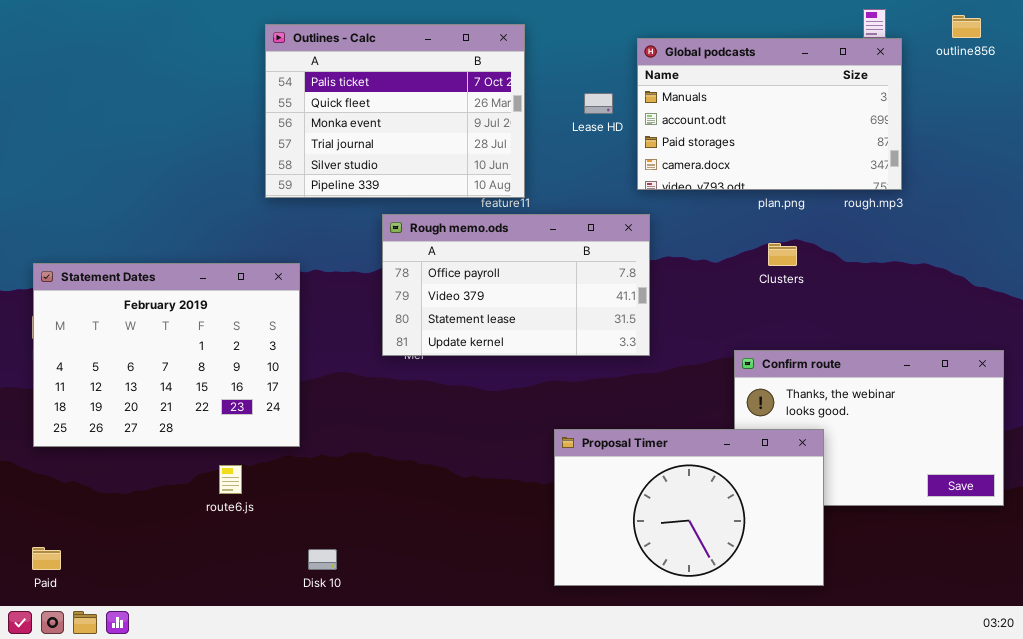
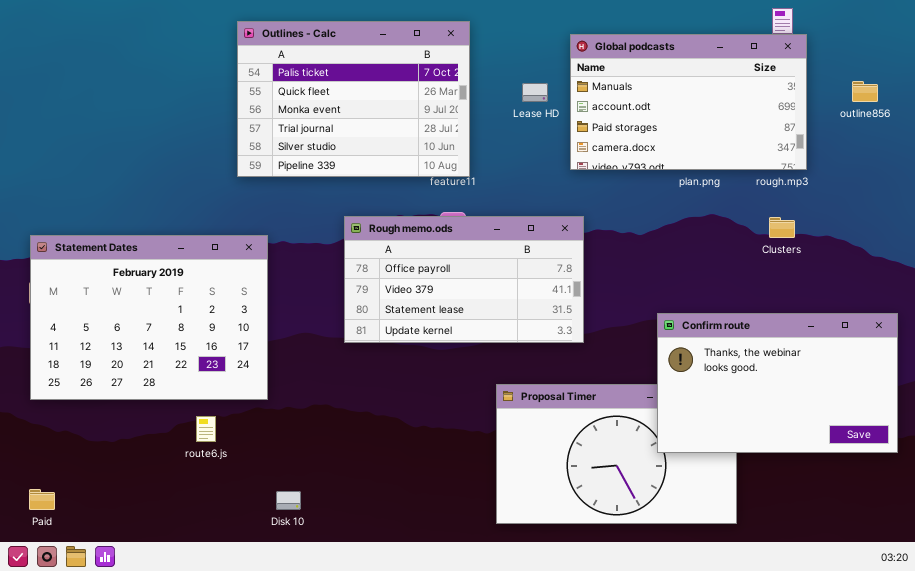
outline856: [952,15,981,38] -> [852,81,878,102], moved
Rough memo.ods: [382,214,650,356] -> [344,216,584,343], moved
Clusters: [768,243,797,266] -> [769,217,795,238], moved
Confirm route: [734,350,1004,506] -> [657,313,898,453], raised

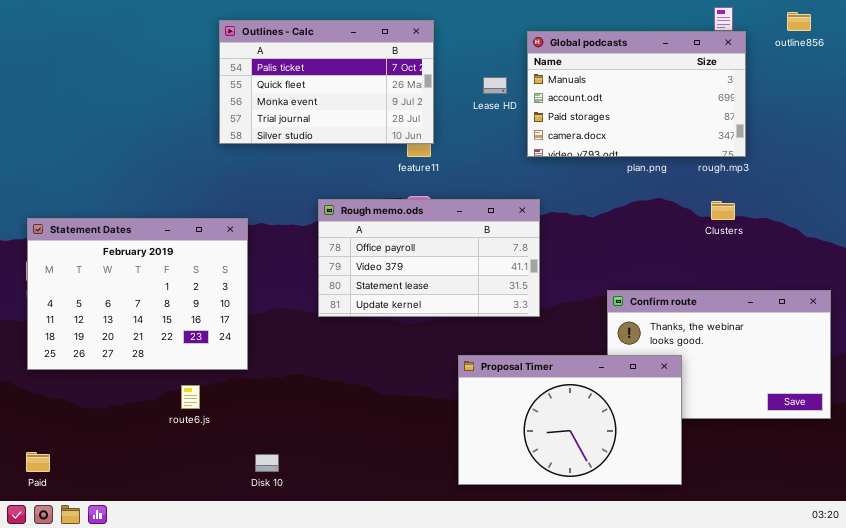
Outlines - Calc: [237,21,470,177] -> [219,20,434,144], resized
outline856: [852,81,878,102] -> [787,12,811,31], moved
Proposal Timer: [496,384,737,524] -> [458,355,682,485], raised

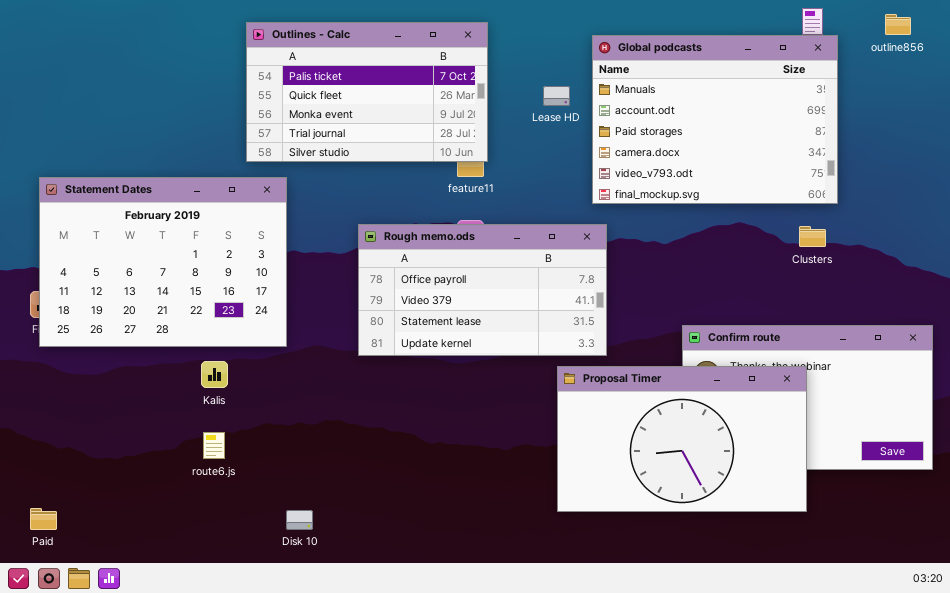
Global podcasts: [527,31,746,157] -> [592,35,838,204], resized
Statement Dates: [27,218,248,370] -> [39,177,287,347], moved
Proposal Timer: [458,355,682,485] -> [557,366,807,512], moved

